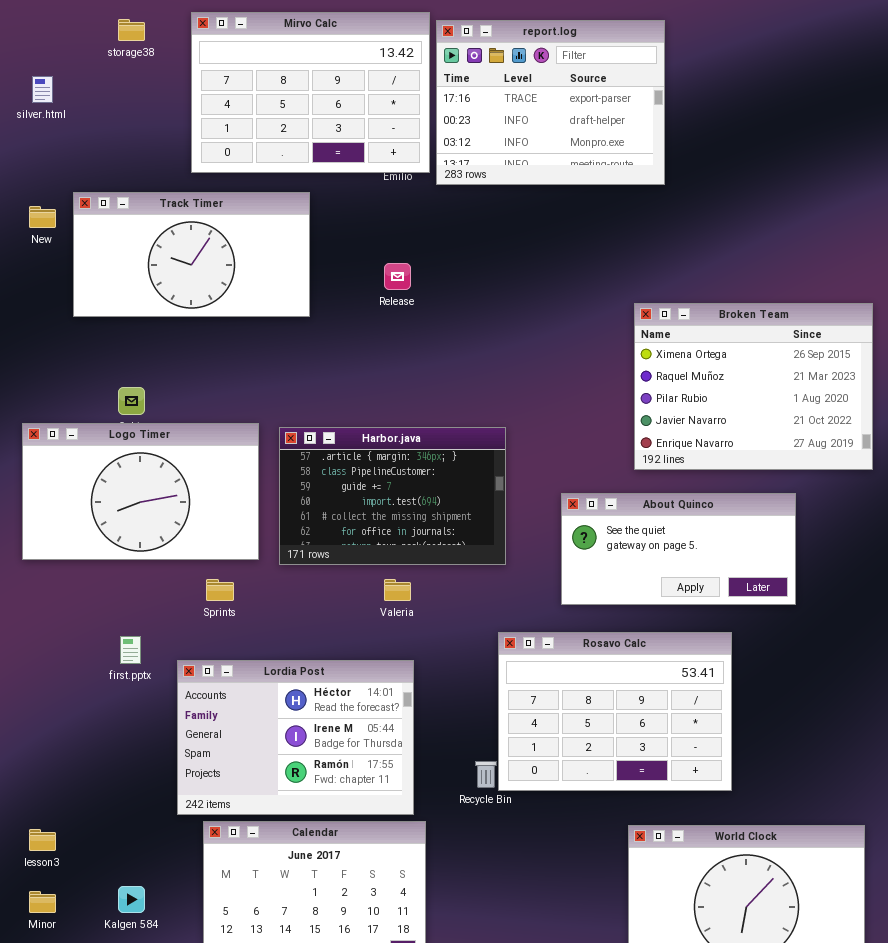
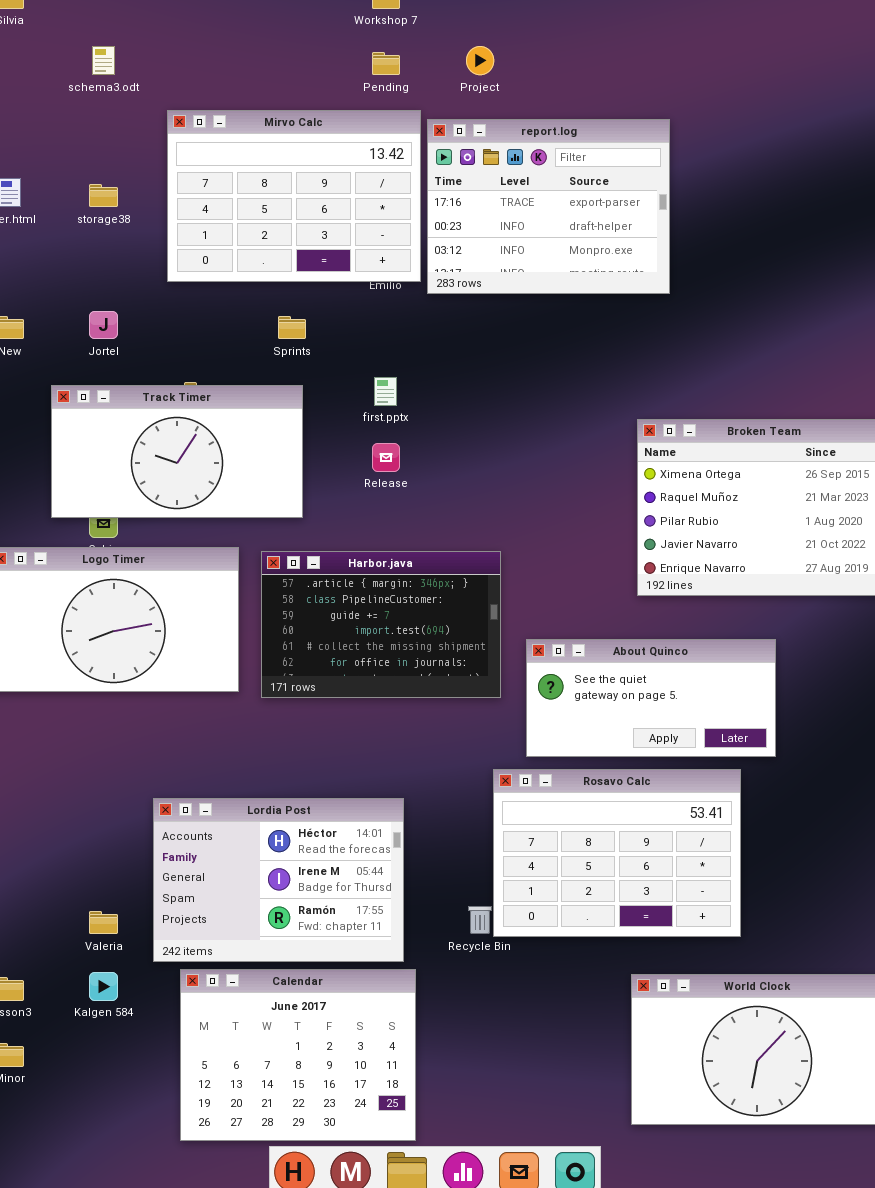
storage38: [118,19,145,41] -> [89,184,118,207], moved
Track Timer: [73,192,310,317] -> [51,385,303,518], moved
Release: [384,263,411,290] -> [372,443,400,472], moved
About Quinco: [561,493,796,605] -> [526,639,776,757], moved
Sprints: [206,579,234,601] -> [278,316,306,339], moved
Valeria: [384,579,411,601] -> [89,911,118,934], moved
first.pptx: [120,636,141,664] -> [374,377,397,406], moved
Kalgen 584: [118,886,145,913] -> [89,972,118,1001], moved

